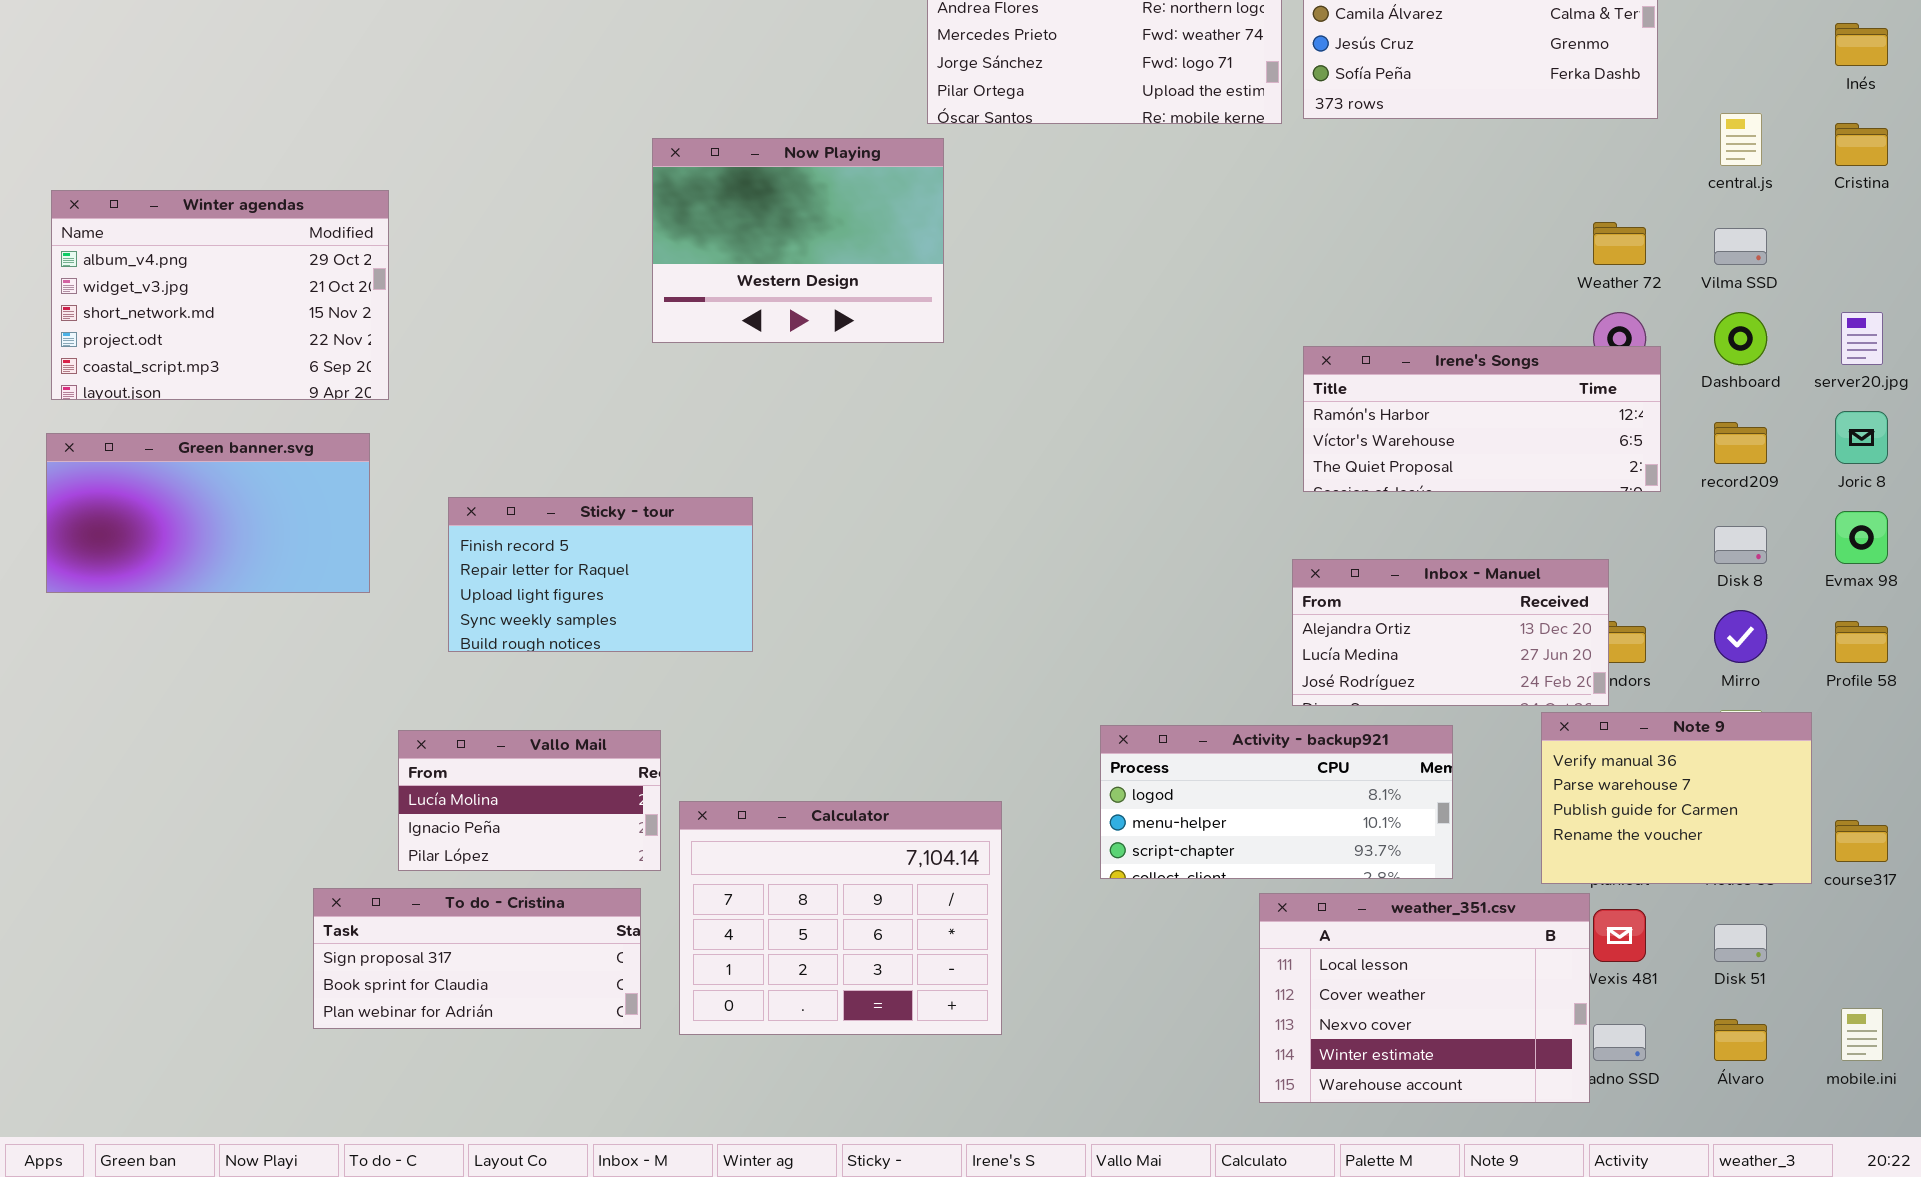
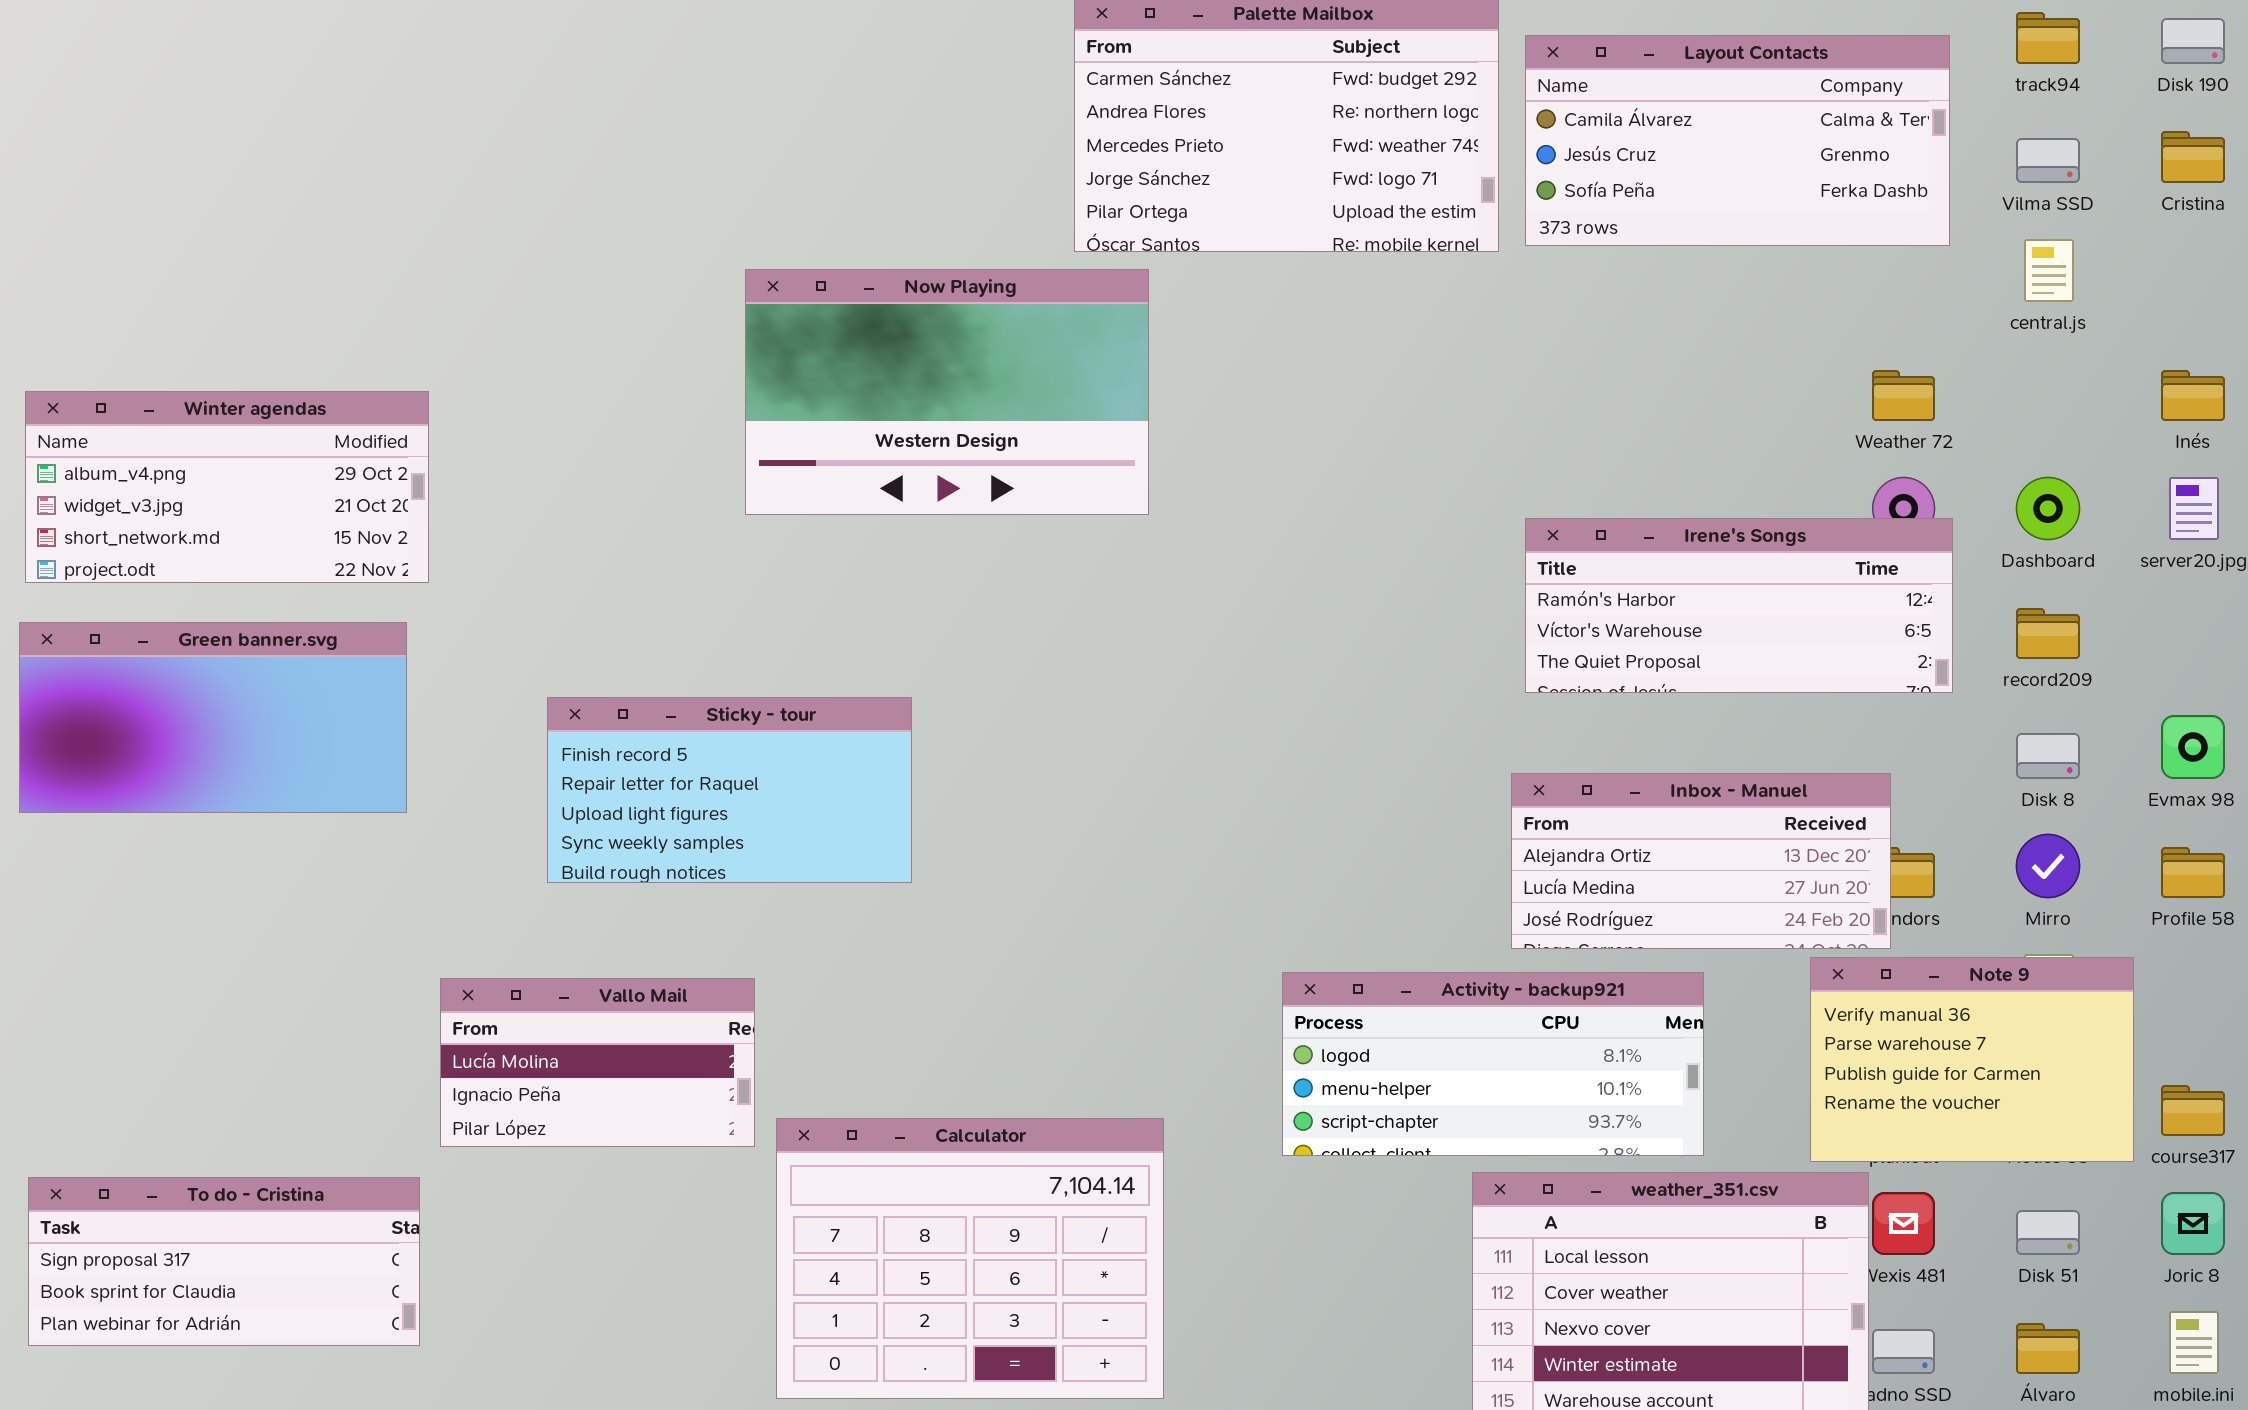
Inés: [1835,23,1888,66] -> [2161,370,2225,421], moved
Cristina: [1835,123,1888,166] -> [2161,131,2225,183], moved
Now Playing: [652,138,944,343] -> [745,269,1149,515], resized
Winter agendas: [51,190,389,400] -> [25,391,429,583], resized
Vilma SSD: [1714,228,1767,265] -> [2016,138,2080,183], moved
Joric 8: [1835,411,1888,464] -> [2161,1192,2225,1255], moved
Sticky - tour: [448,497,753,652] -> [547,697,912,883], moved
Calculator: [679,801,1002,1035] -> [776,1118,1164,1399], moved
To do - Cristina: [313,888,641,1029] -> [28,1177,420,1346], moved

